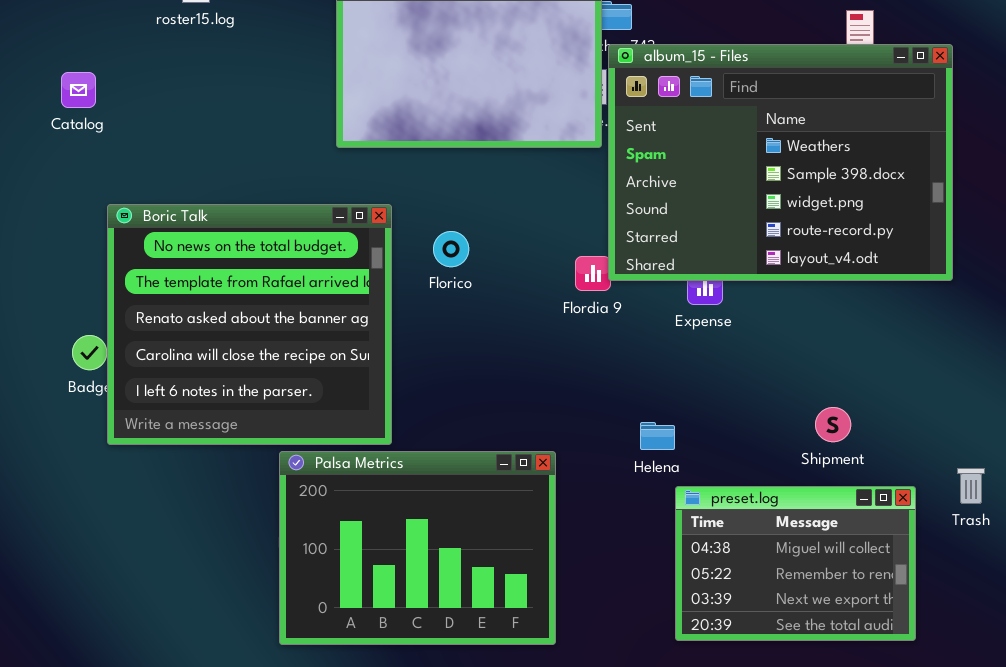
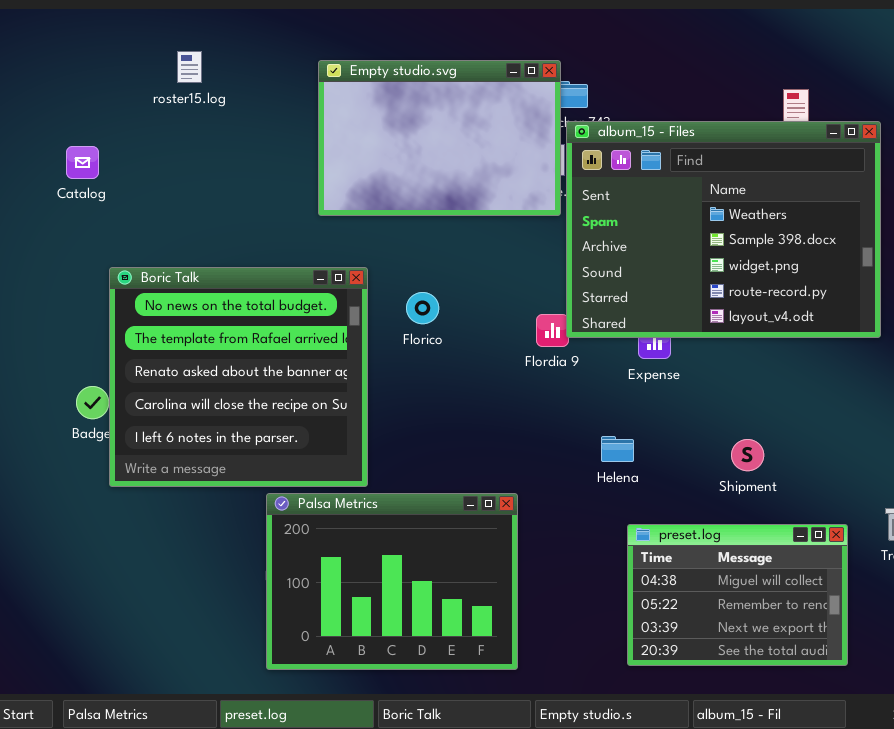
Shipment: [815,407,851,442] -> [731,439,764,471], moved
Helena: [640,422,675,450] -> [601,436,634,462], moved

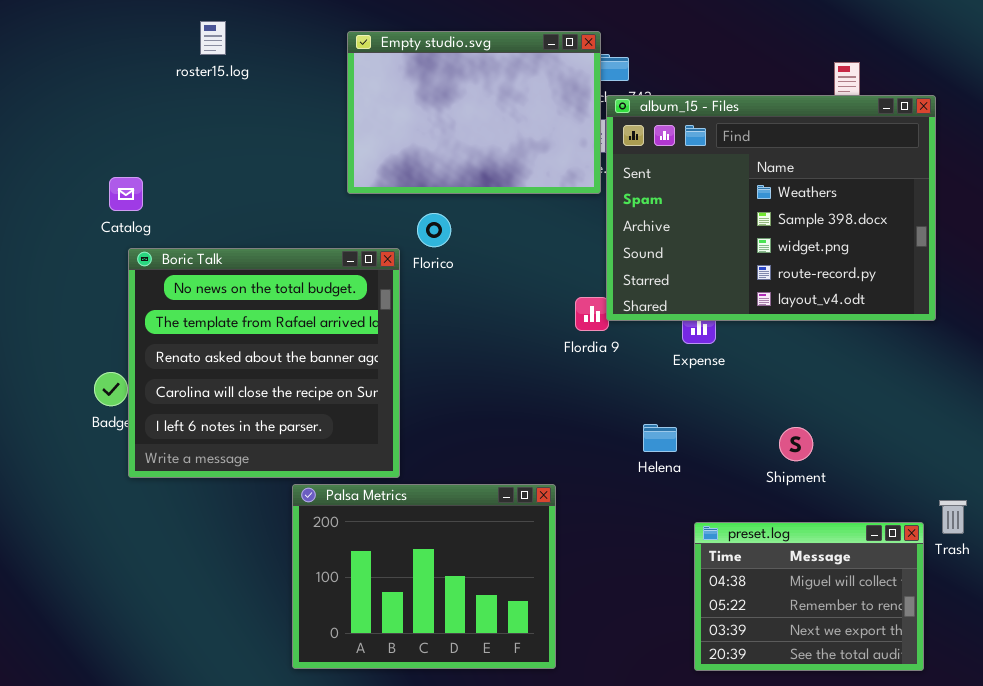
Catalog: [66,146,99,179] -> [109,177,143,211], moved
Florico: [406,292,439,324] -> [417,213,451,247], moved
preset.log: [627,524,848,666] -> [694,522,924,671], moved

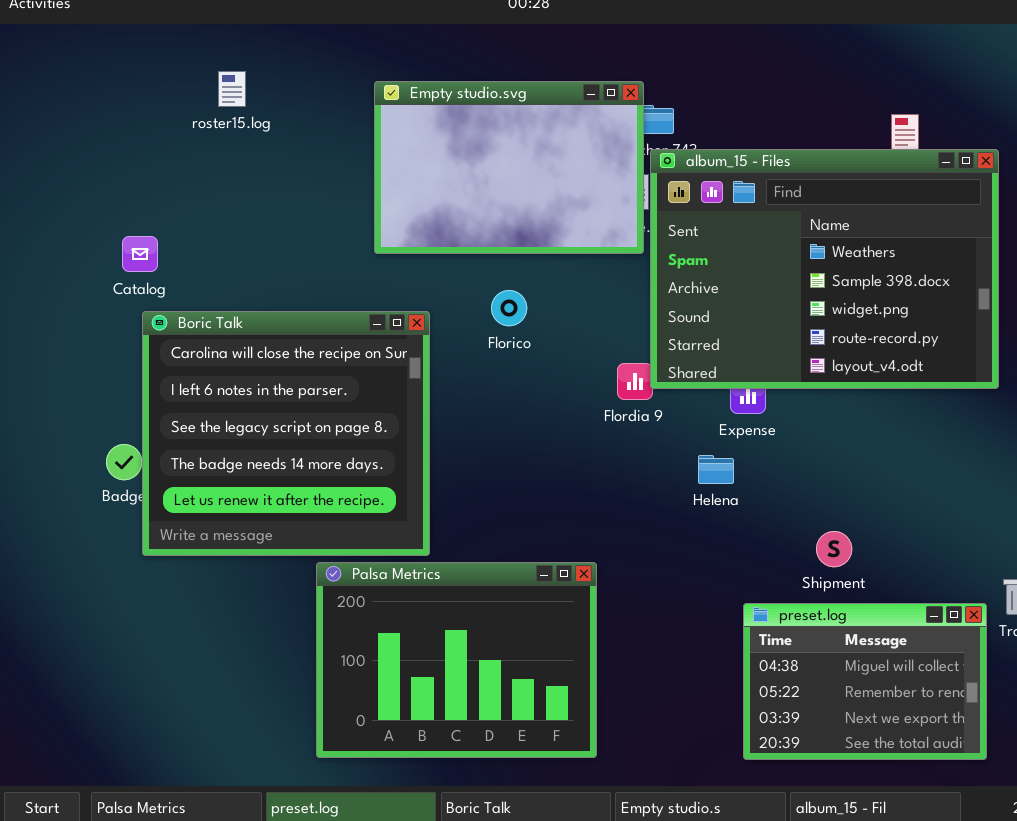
Florico: [417,213,451,247] -> [491,290,527,326], moved
Boric Talk: [128,248,400,478] -> [142,311,430,556], scrolled down 3 rows
Helena: [643,424,677,452] -> [698,455,734,484], moved
Shipment: [779,427,813,461] -> [816,531,852,567], moved

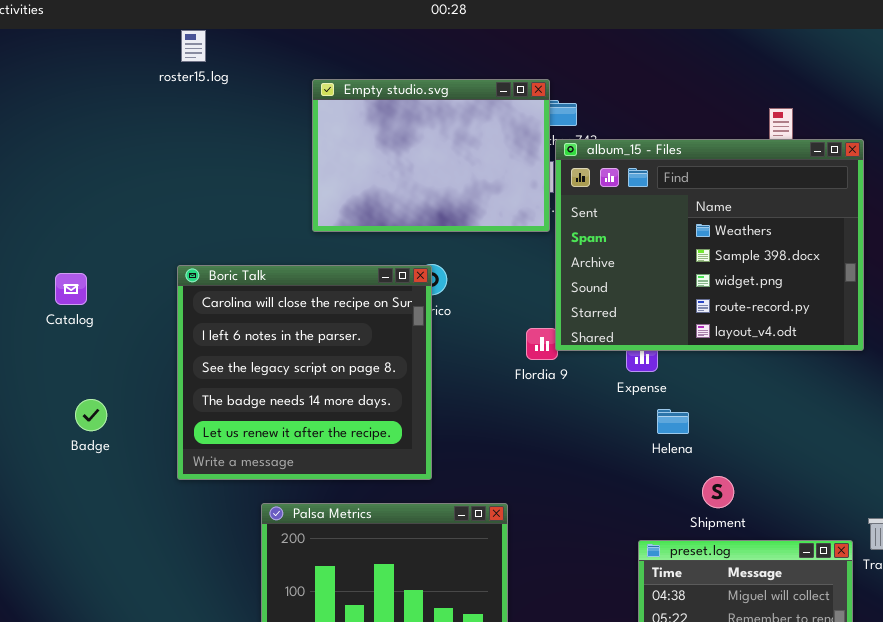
roster15.log: [218,71,246,107] -> [181,30,206,62], moved
Catalog: [122,236,158,272] -> [55,273,87,305], moved
Boric Talk: [142,311,430,556] -> [177,265,432,480], moved
Helena: [698,455,734,484] -> [657,409,689,434], moved

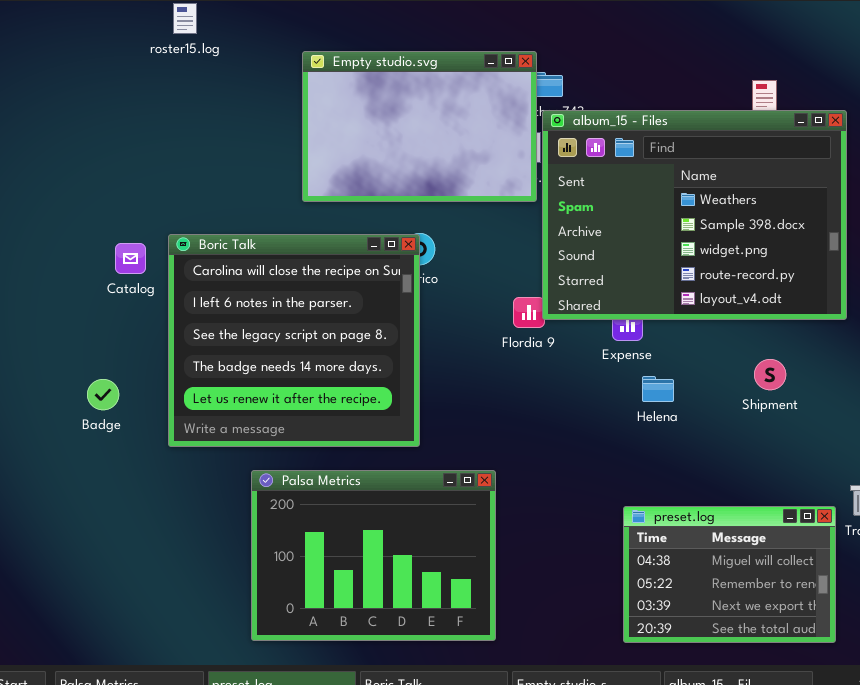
Catalog: [55,273,87,305] -> [115,243,146,274], moved
Badge: [75,399,107,431] -> [87,379,119,410], moved
Shipment: [702,476,734,508] -> [754,359,786,390], moved

